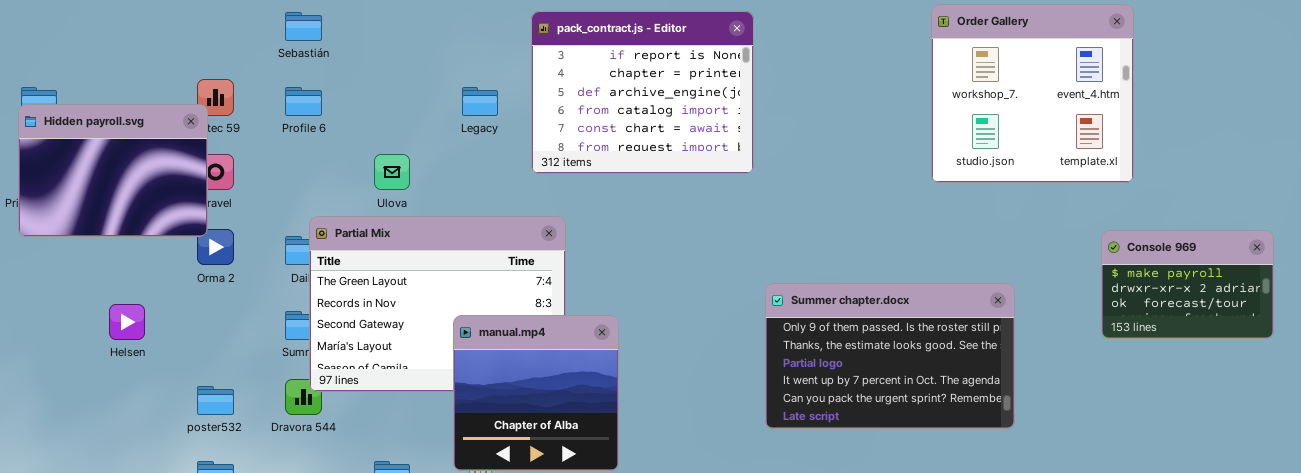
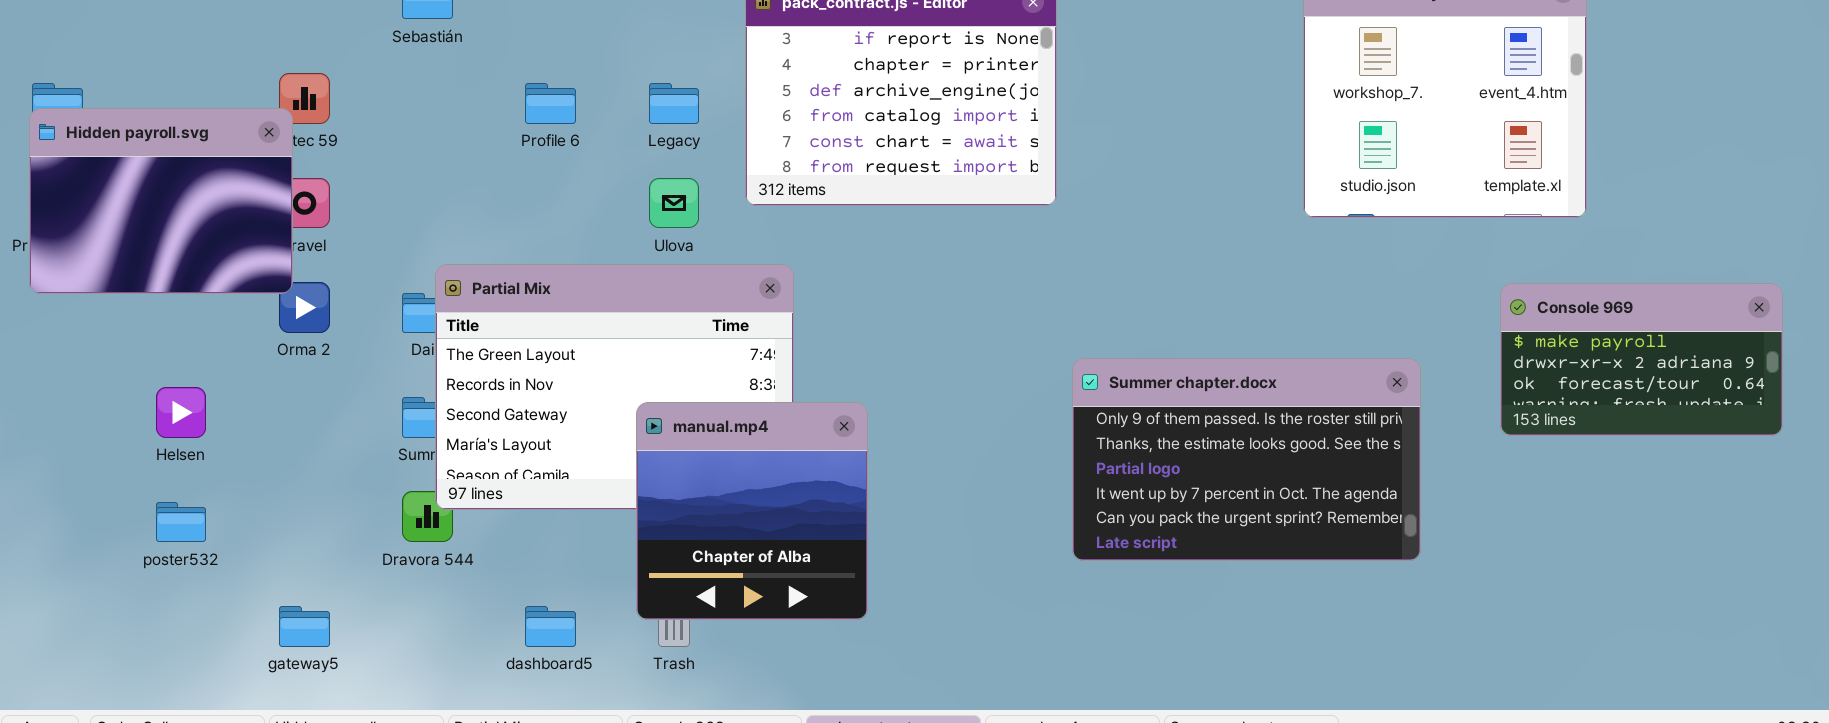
Profile 6: [285,87,322,116] -> [525,83,576,124], moved
Ulova: [374,154,410,190] -> [649,178,699,228], moved
Console 969: [1101,230,1274,339] -> [1500,283,1783,436], resized
poster532: [197,386,234,415] -> [156,502,206,542], moved

